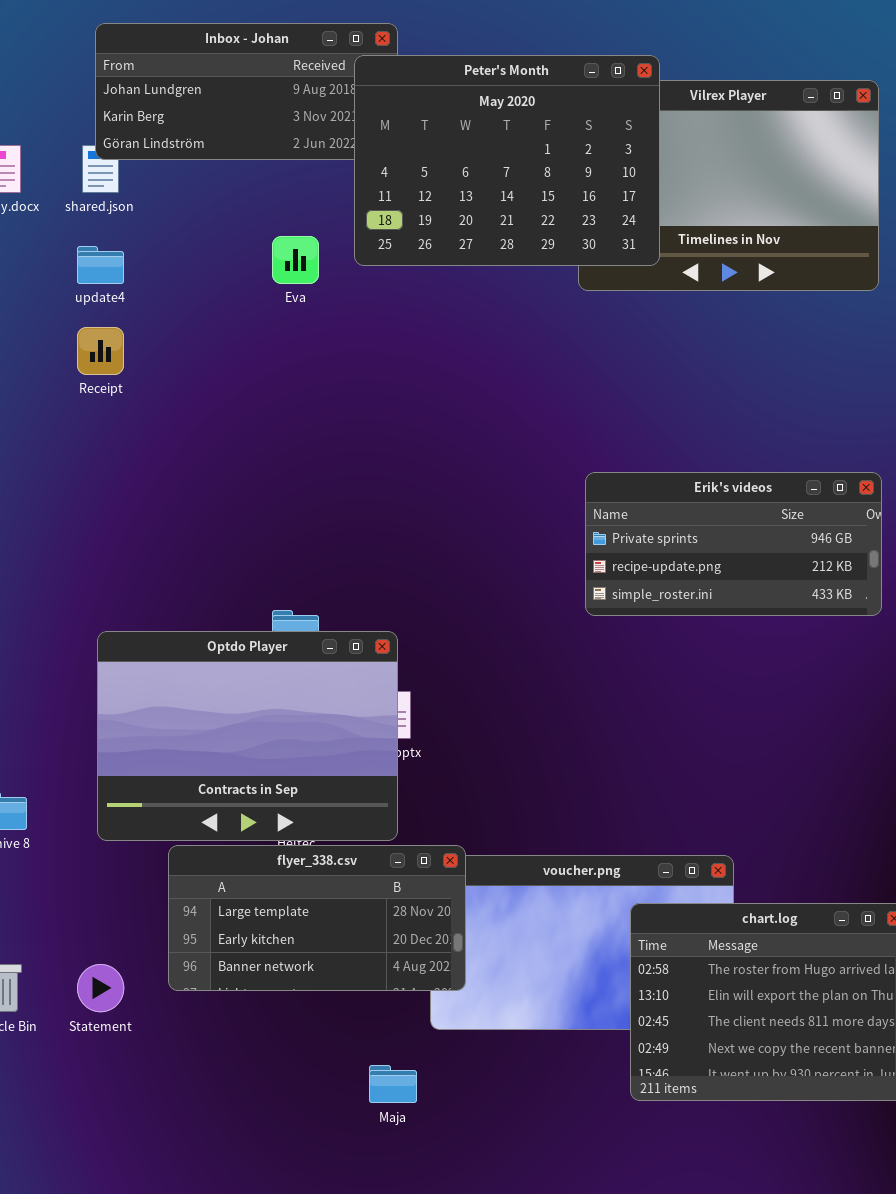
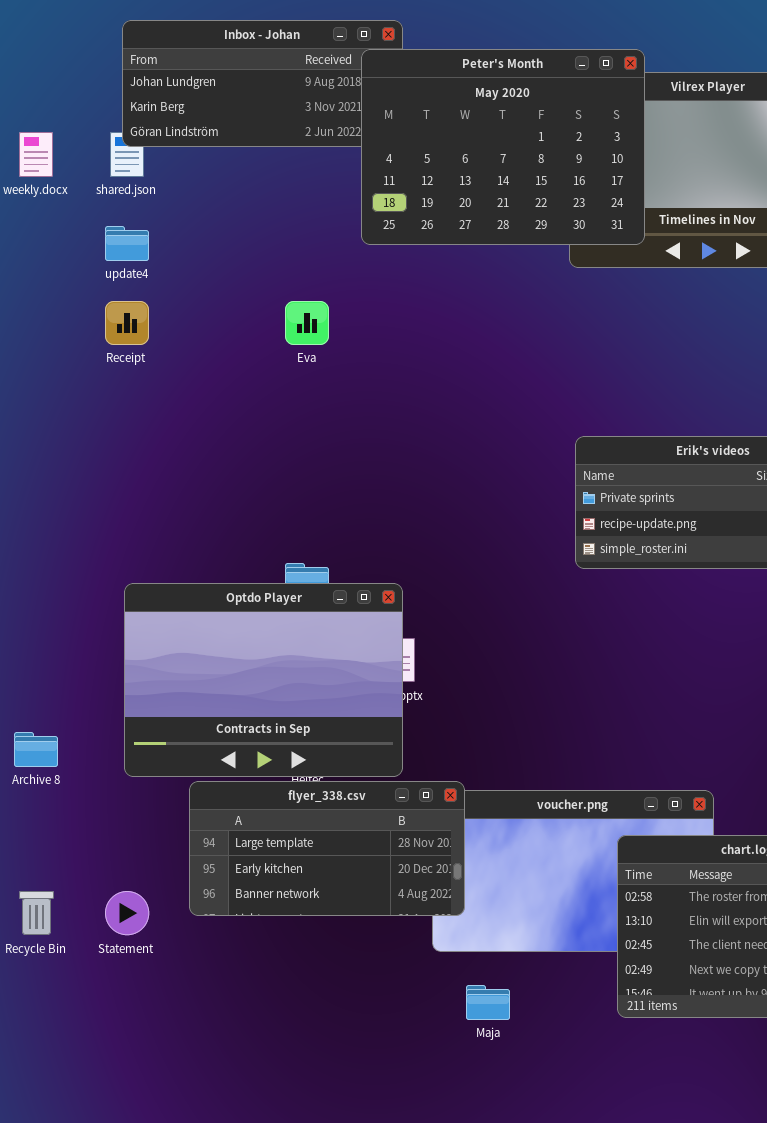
Eva: [272,236,319,284] -> [285,301,329,345], moved
Maja: [369,1065,417,1103] -> [466,985,510,1020], moved

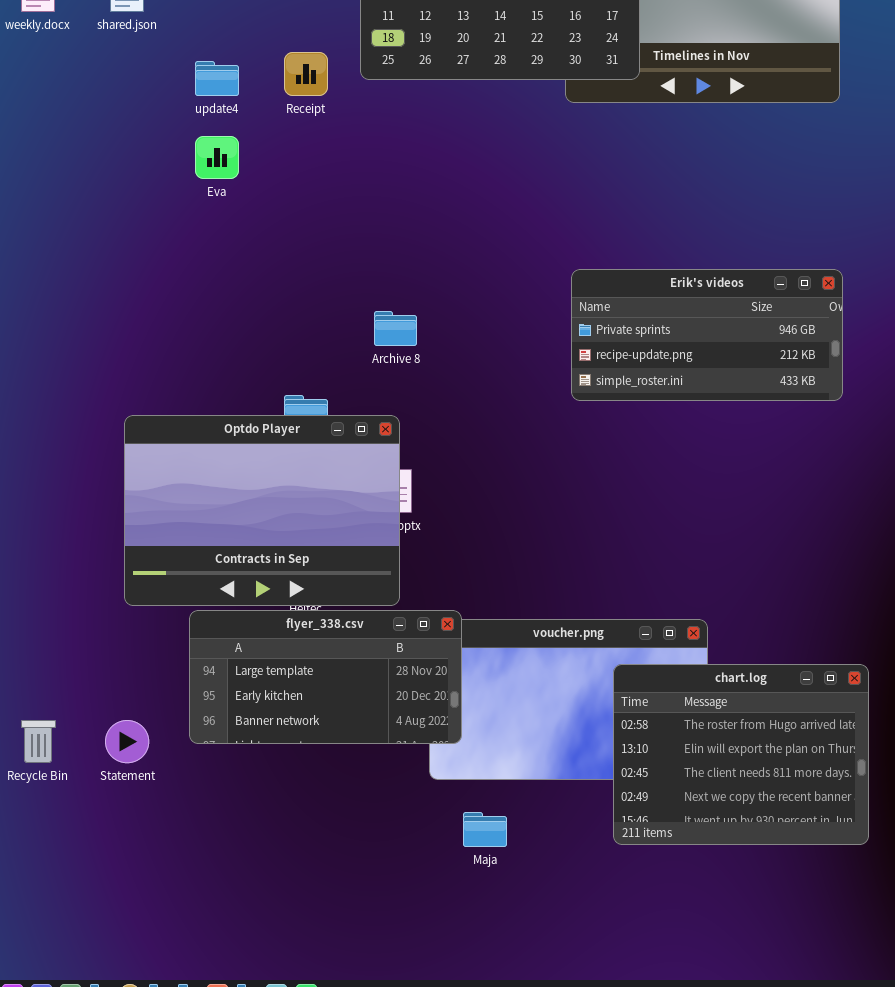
update4: [105,226,149,261] -> [195,61,239,96], moved
Receipt: [105,301,149,345] -> [284,52,328,96], moved
Eva: [285,301,329,345] -> [195,136,239,179], moved
Archive 8: [14,732,58,767] -> [374,311,417,346], moved

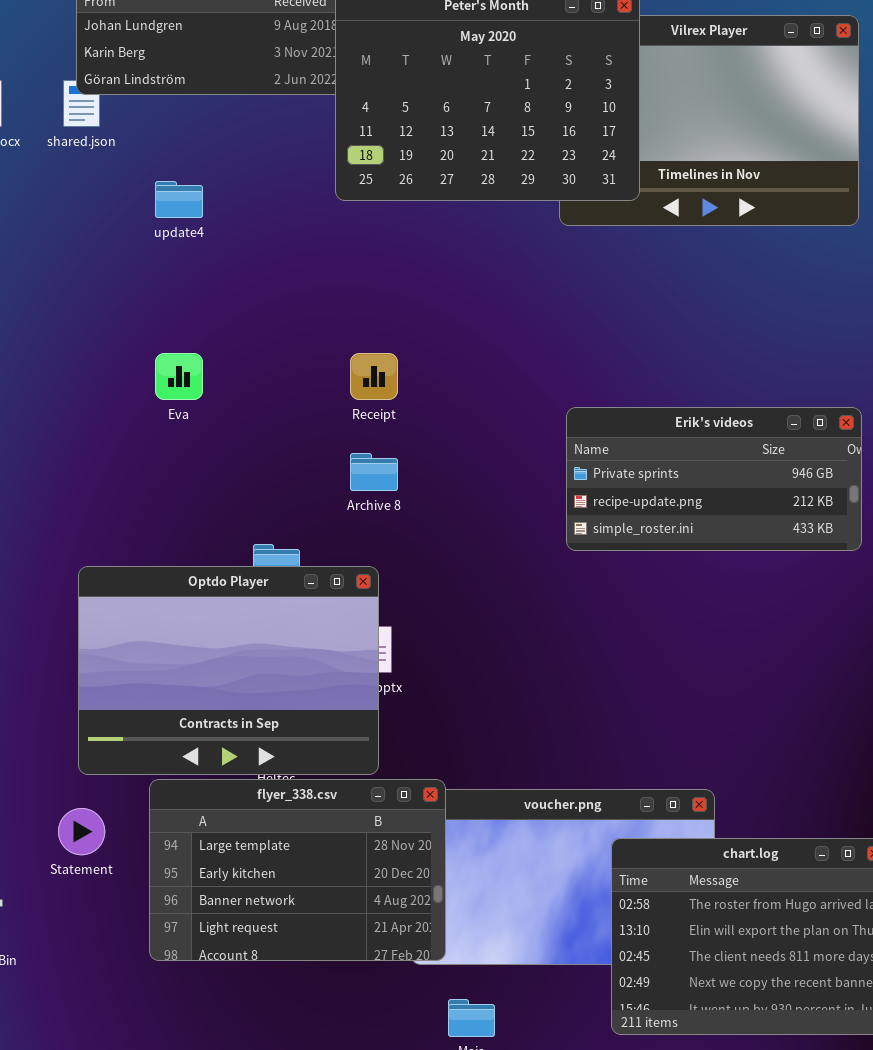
Receipt: [284,52,328,96] -> [350,353,398,400], moved
Eva: [195,136,239,179] -> [155,353,203,400], moved
flyer_338.csv: [189,610,462,744] -> [149,779,446,961], resized
Statement: [105,720,149,763] -> [58,808,105,855], moved

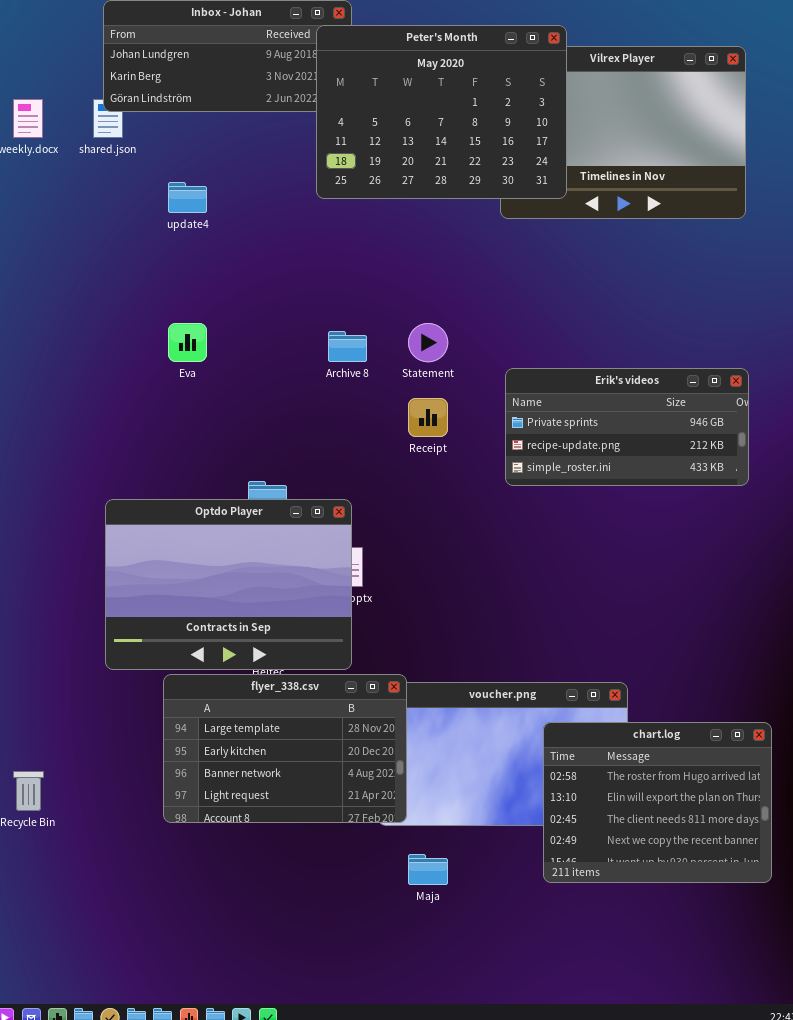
Receipt: [350,353,398,400] -> [408,398,448,437], moved
Archive 8: [350,453,398,491] -> [328,331,367,362], moved
Statement: [58,808,105,855] -> [408,323,448,362], moved

